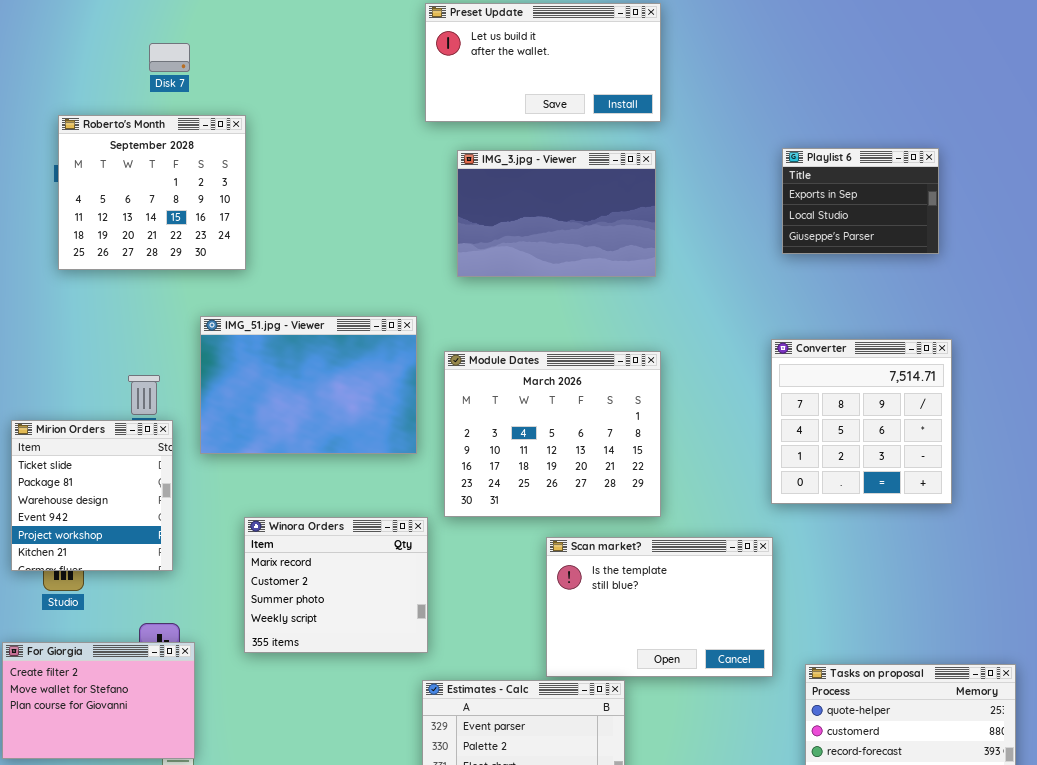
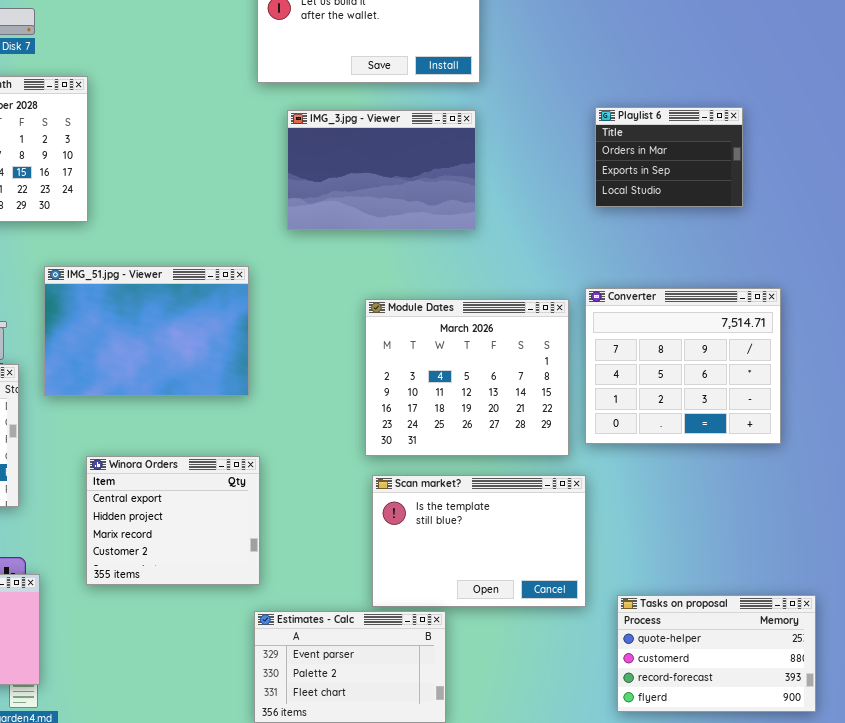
Playlist 6: [782,148,939,254] -> [595,107,743,207], scrolled up 1 row
Converter: [771,339,952,504] -> [585,288,781,444], resized
Module Dates: [444,351,661,517] -> [365,299,569,456], moved
Winora Orders: [244,517,428,653] -> [86,456,260,585], scrolled up 2 rows

